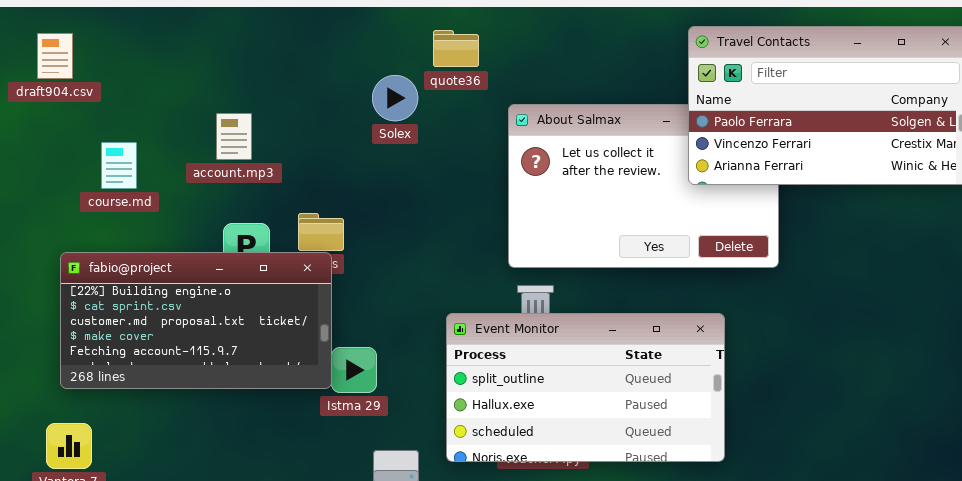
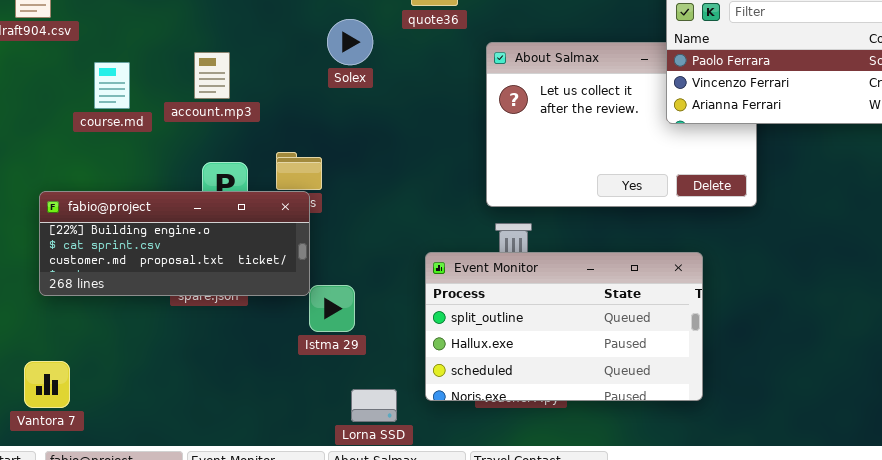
Solex: [372,75,418,121] -> [327,19,373,65], moved
course.md: [101,142,137,189] -> [94,62,130,109], moved
fabio@project: [60,252,332,389] -> [39,191,310,296], resized

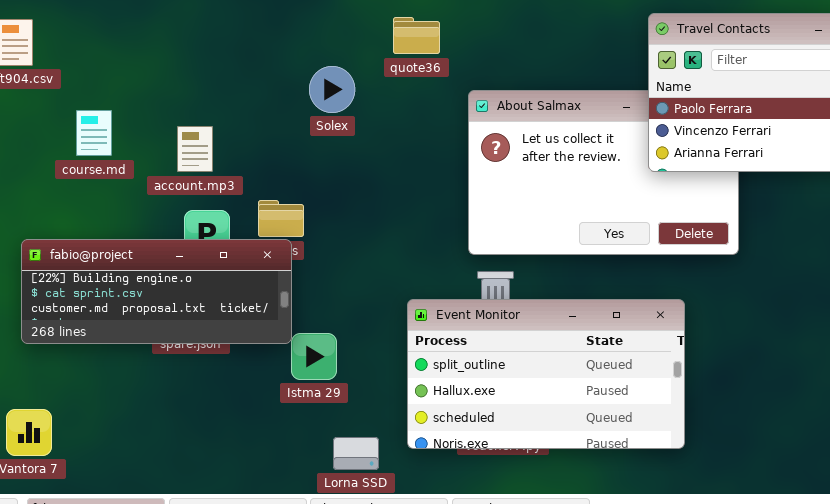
account.mp3: [194,52,230,99] -> [177,126,213,172], moved

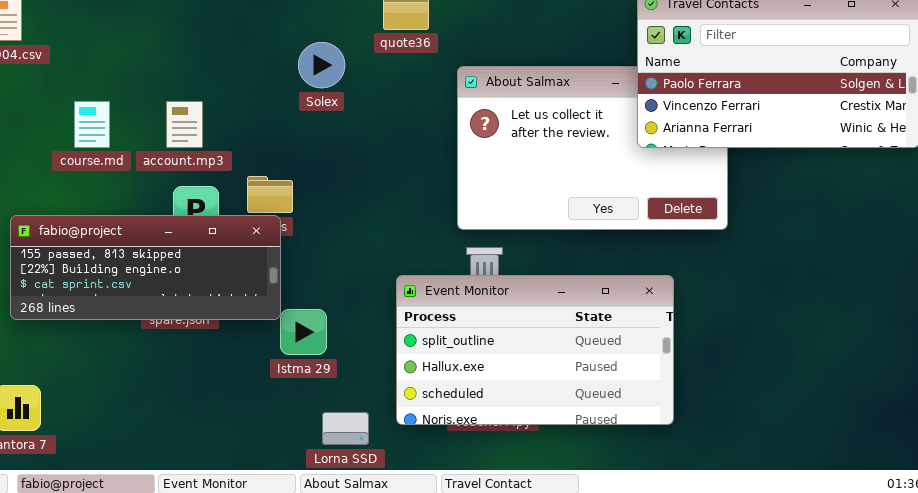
course.md: [76,110,112,156] -> [74,101,110,148], moved
fabio@project: [21,239,292,344] -> [10,215,281,320], scrolled up 1 row

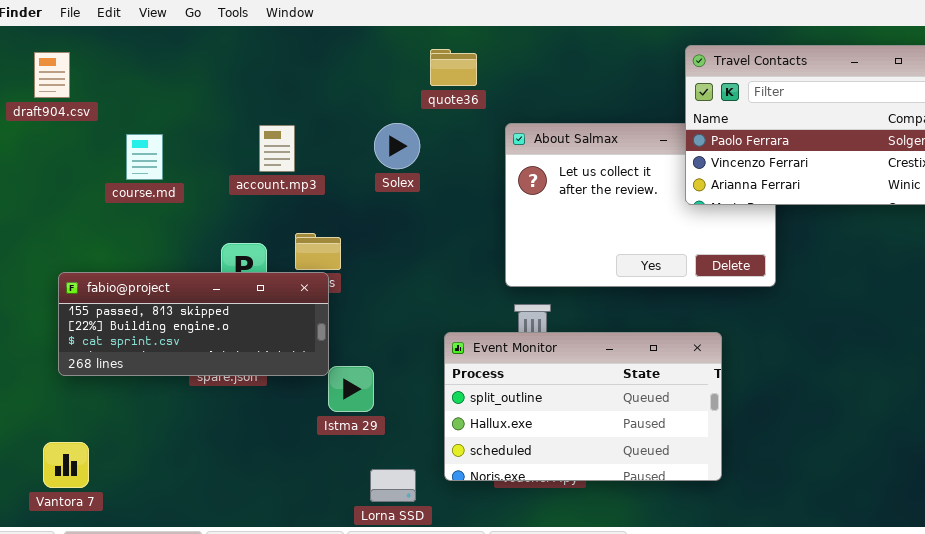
Solex: [298,42,345,88] -> [374,123,420,169], moved
course.md: [74,101,110,148] -> [126,134,163,180], moved
account.mp3: [166,101,203,148] -> [259,125,295,172], moved

